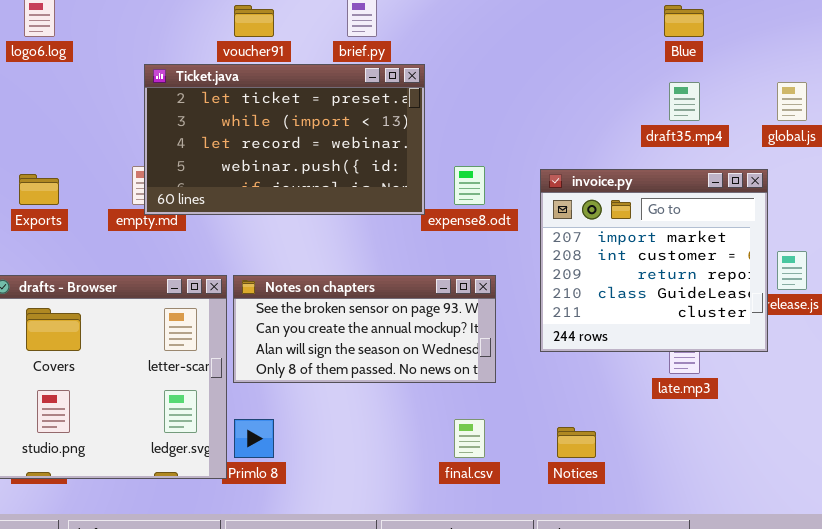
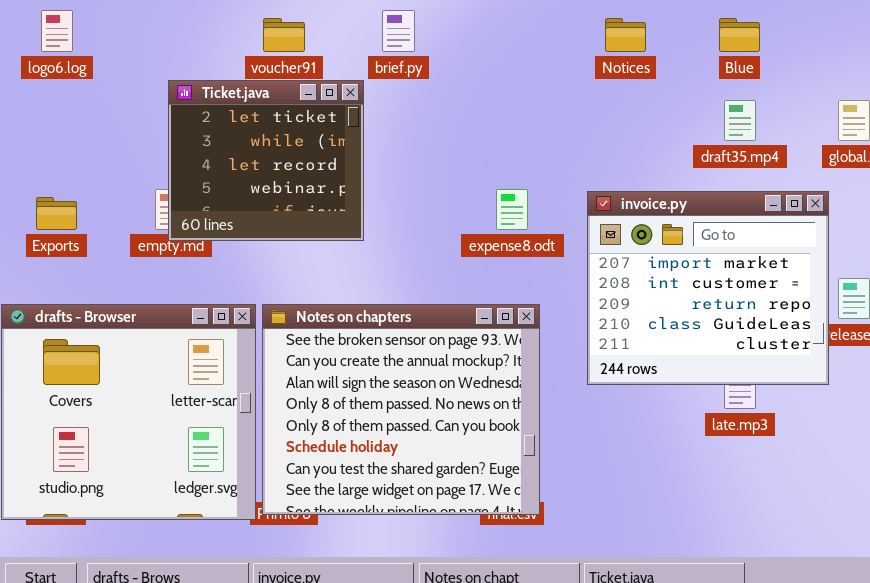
Ticket.java: [144,64,425,215] -> [168,80,364,241], resized
Notes on chapters: [233,275,496,383] -> [262,304,540,515], resized
Notices: [557,427,596,458] -> [605,18,646,52], moved

